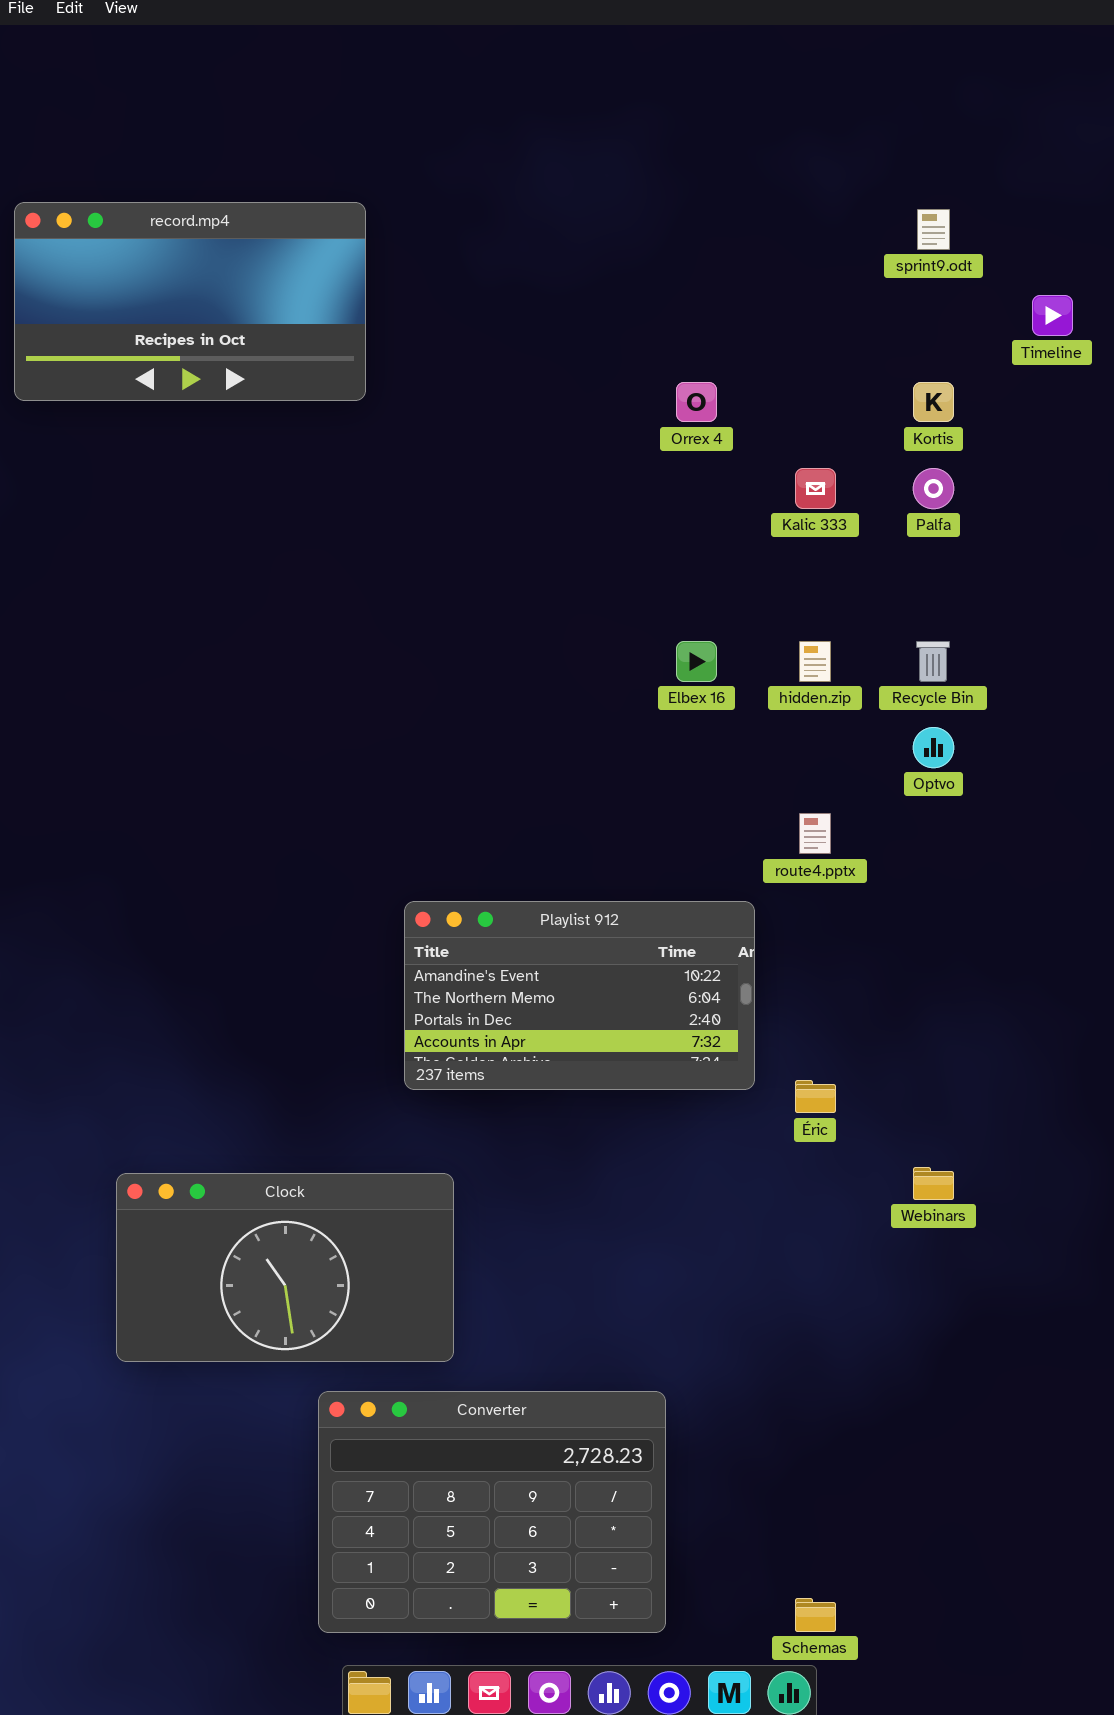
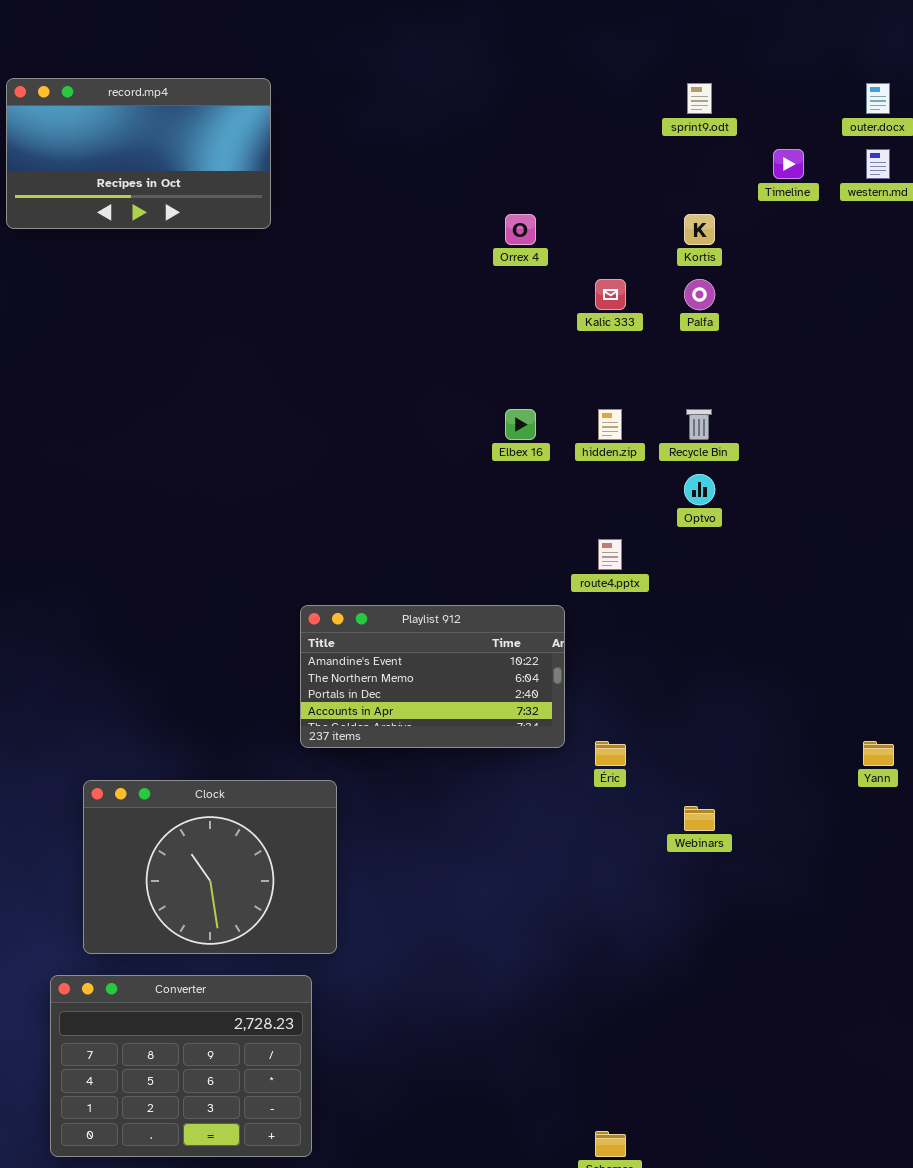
Clock: [116,1173,454,1362] -> [83,780,337,954], resized
Converter: [318,1391,666,1633] -> [50,975,312,1157], moved

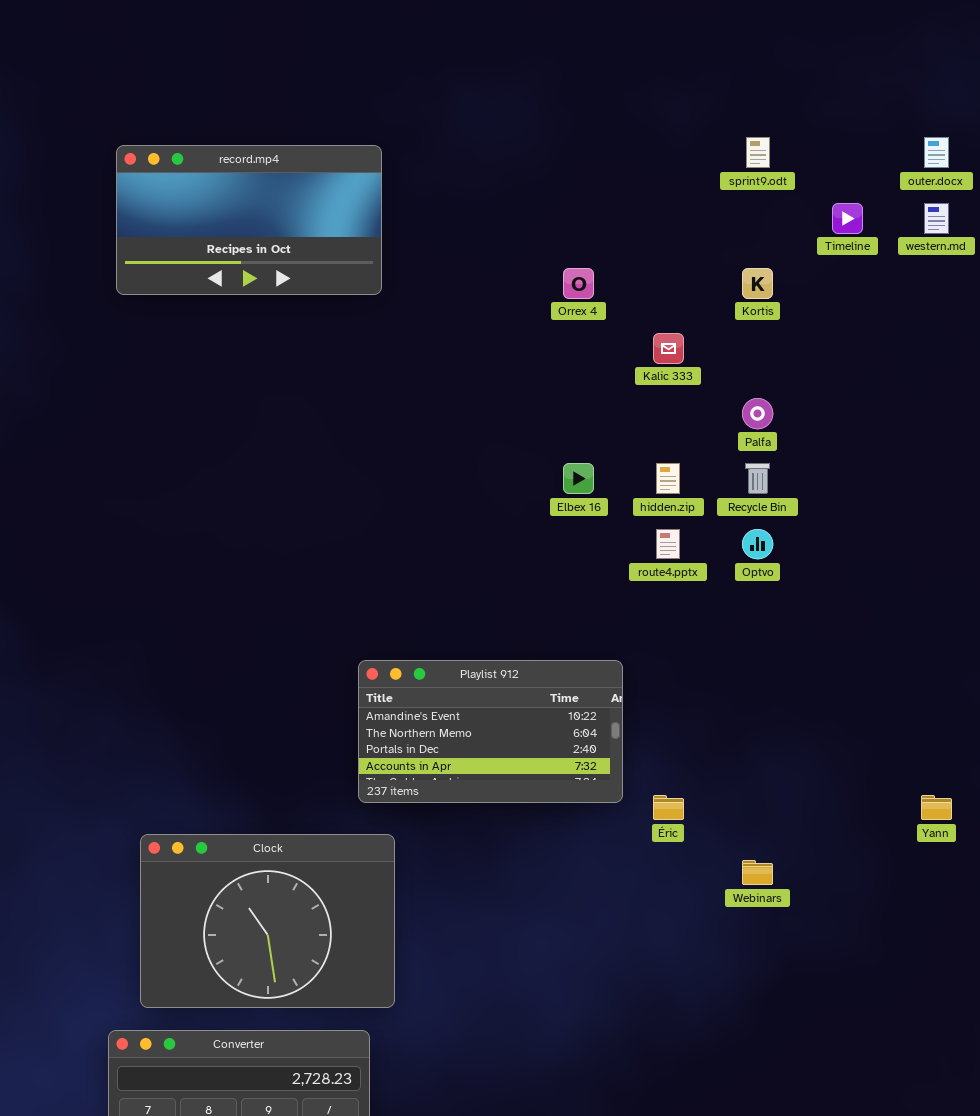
record.mp4: [6,78,271,229] -> [116,145,382,295], moved
Palfa: [684,279,715,310] -> [742,398,773,429], moved
route4.pptx: [598,539,622,570] -> [656,529,680,559], moved

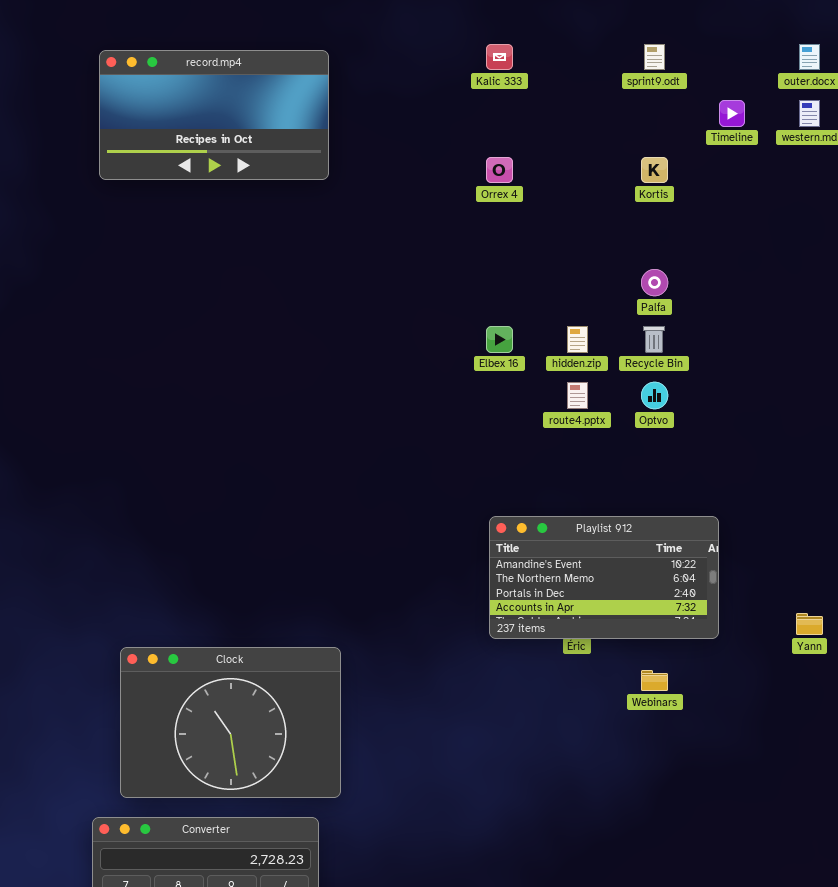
Kalic 333: [653,333,684,364] -> [486,44,513,70], moved
Playlist 912: [358,660,623,803] -> [489,516,719,639], moved

